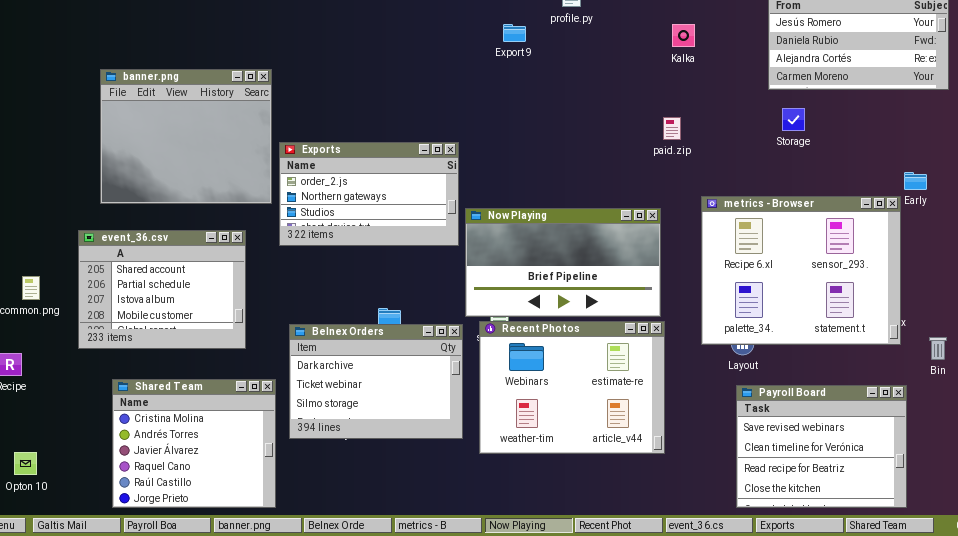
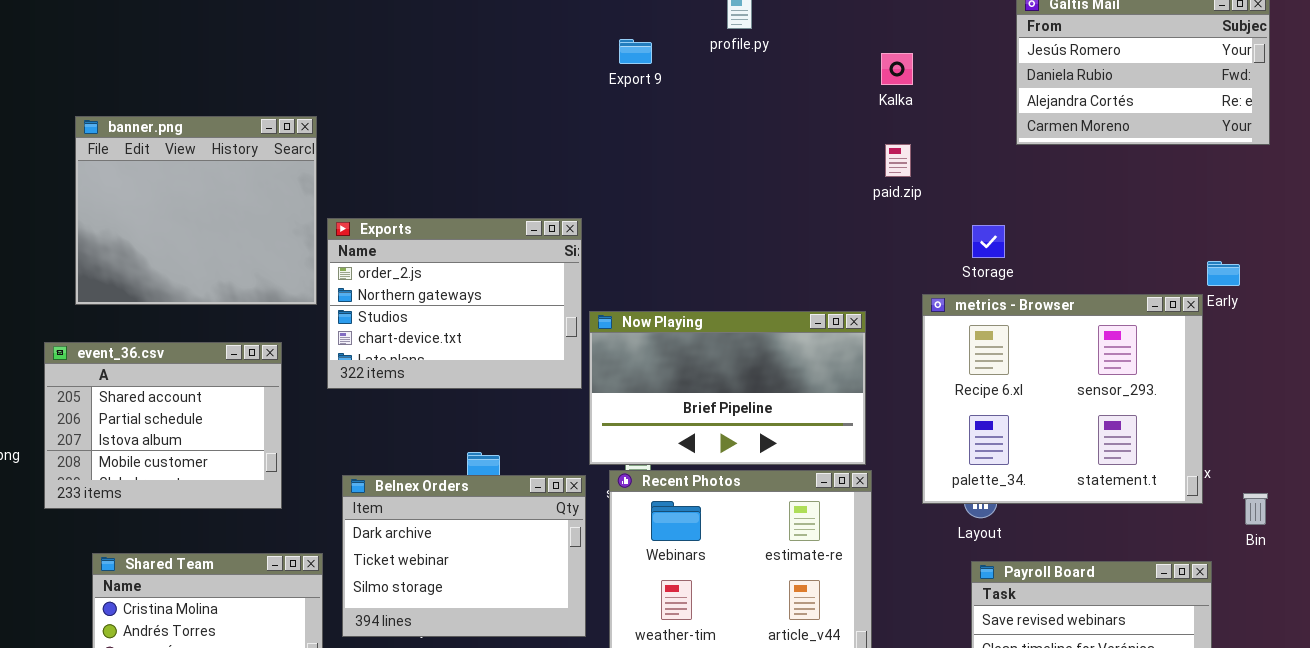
Export 9: [503,24,526,42] -> [619,39,652,64], moved
Storage: [782,108,805,131] -> [972,225,1005,258], moved
paid.zip: [663,117,681,140] -> [885,144,911,177], moved
Exports: [279,142,459,246] -> [327,218,582,389], resized

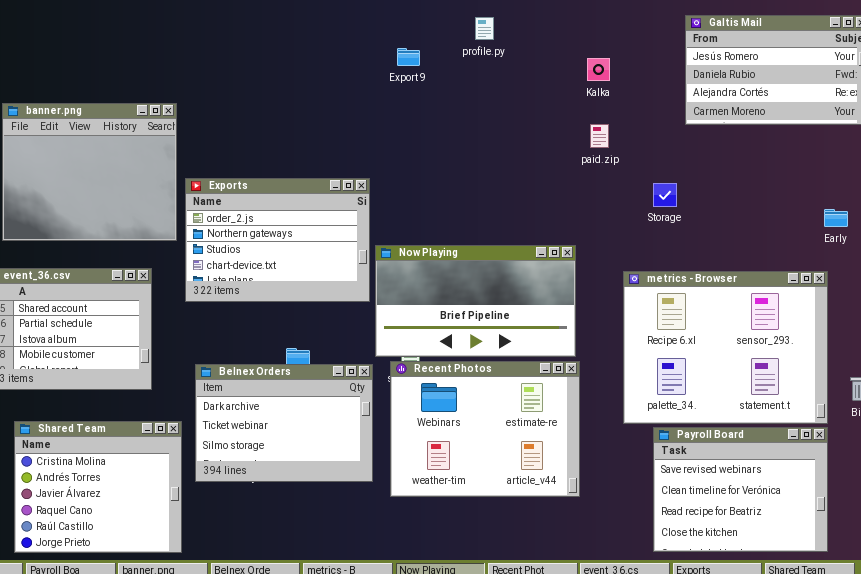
metrics - Browser: [922,294,1203,504] -> [623,271,828,424], moved

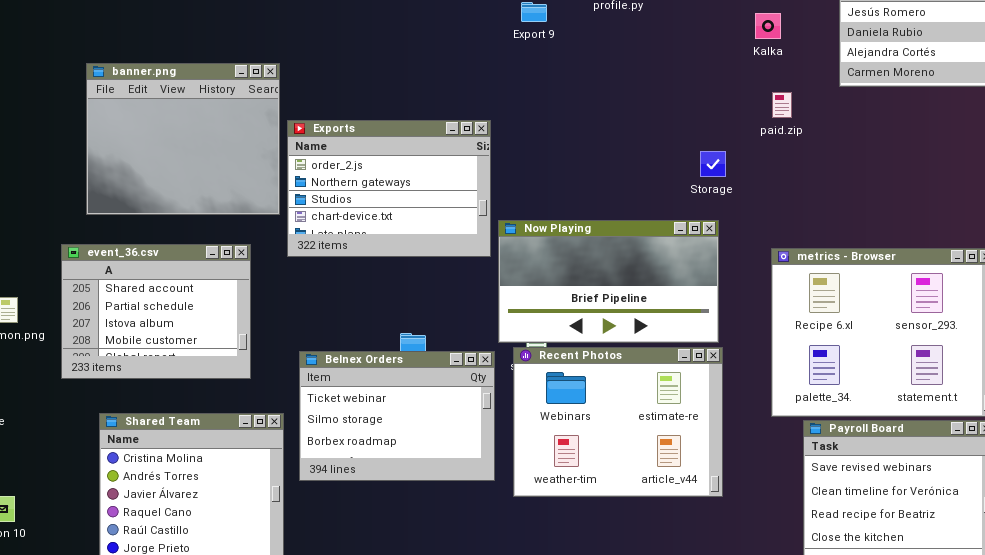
Kalka: [587,58,610,81] -> [755,13,781,39], moved
paid.zip: [590,124,609,148] -> [772,92,792,118], moved
Exports: [185,178,370,302] -> [287,120,491,257], moved
Storage: [653,183,677,207] -> [700,151,726,177], moved
Belnex Orders: [195,364,373,482] -> [299,351,495,481], scrolled down 1 row

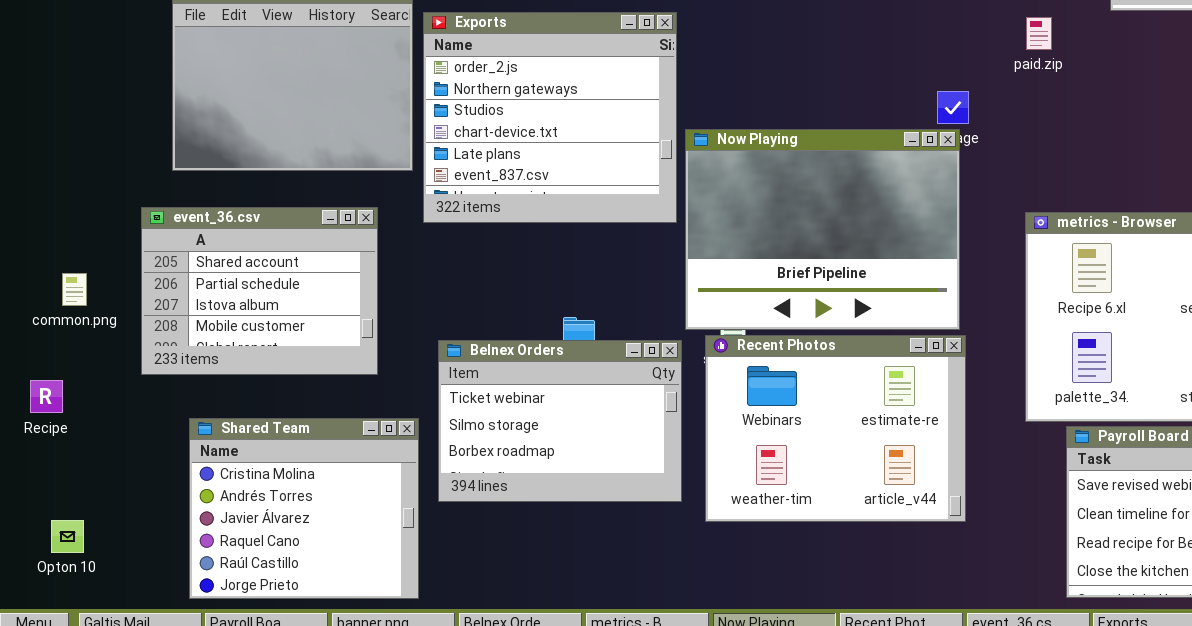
Exports: [287,120,491,257] -> [423,12,677,223], resized
Now Playing: [498,220,719,343] -> [685,129,960,330], resized

